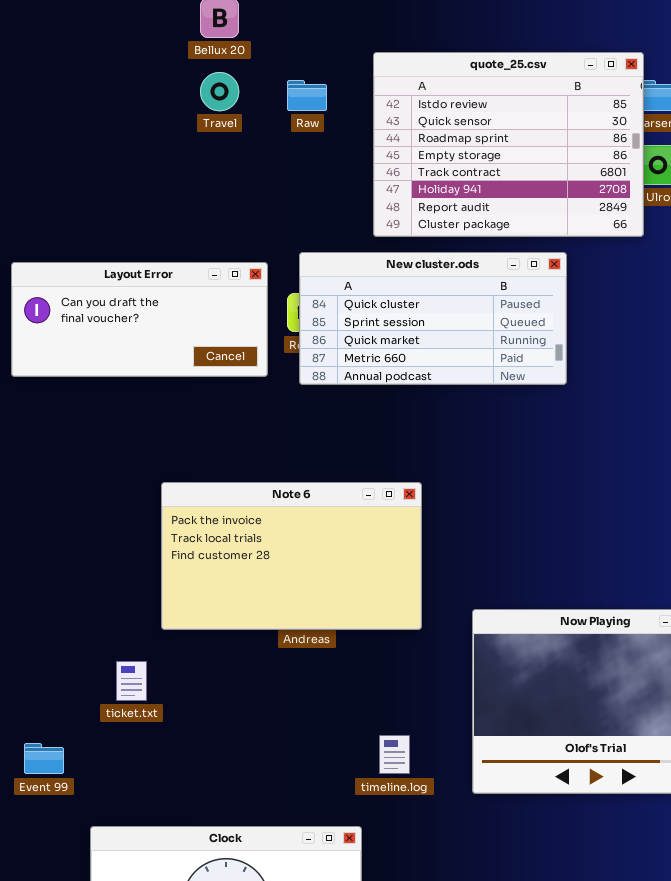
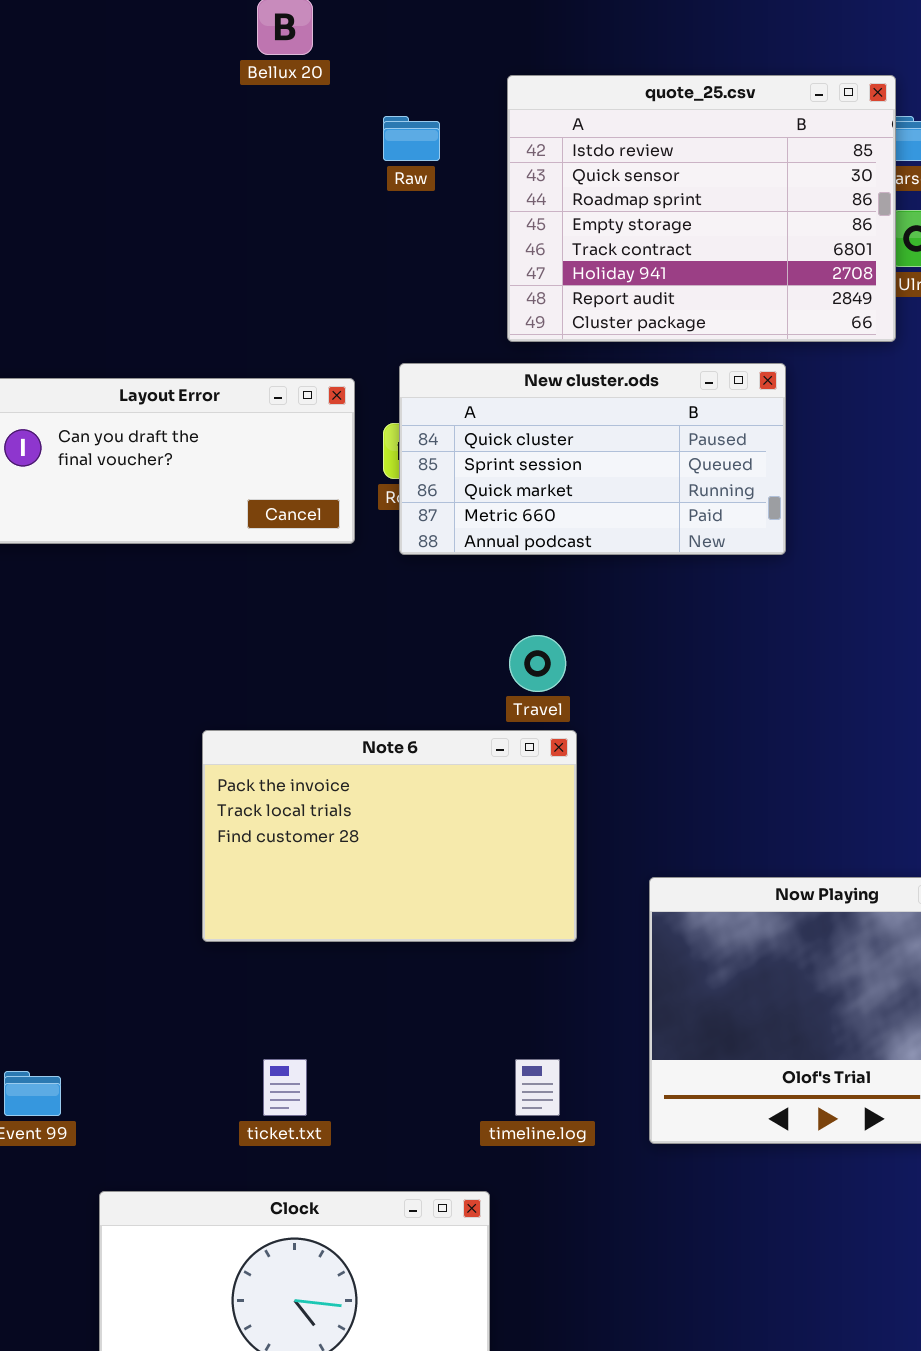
Travel: [200,72,239,111] -> [509,635,566,692], moved
Note 6: [161,482,422,630] -> [202,730,577,942], moved
ticket.txt: [116,661,147,701] -> [263,1059,307,1116], moved

